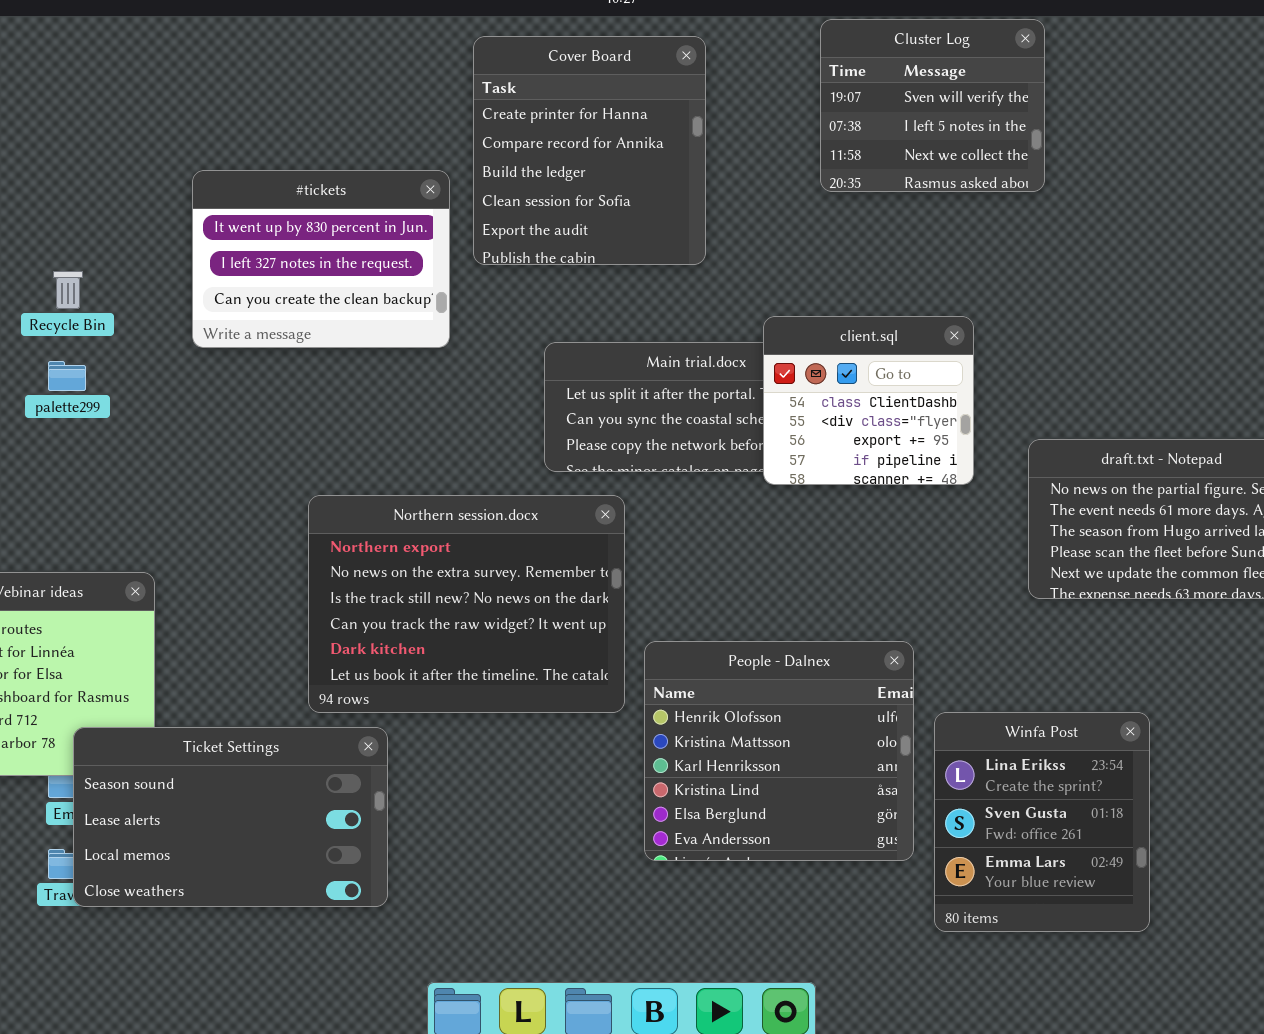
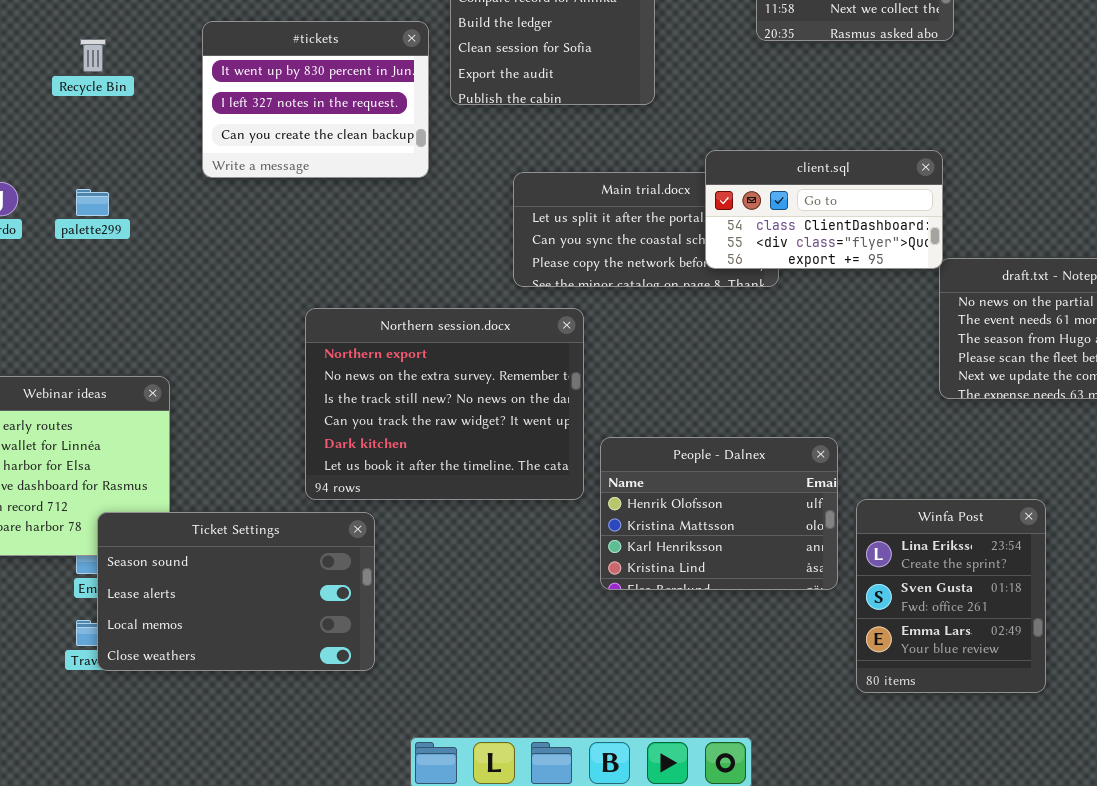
Recycle Bin: [53,271,83,309] -> [80,39,106,72], moved
client.sql: [763,316,974,485] -> [705,150,943,269], resized
People - Dalnex: [644,641,914,861] -> [600,437,838,590], resized

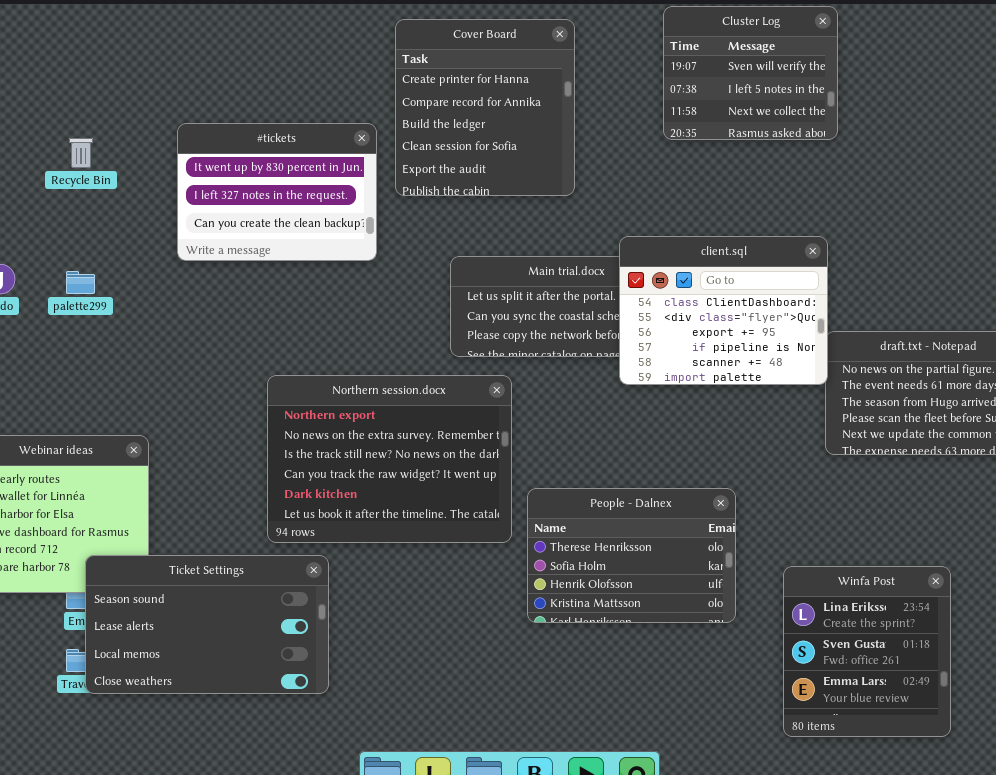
client.sql: [705,150,943,269] -> [619,236,828,385], resized
People - Dalnex: [600,437,838,590] -> [527,488,736,623], scrolled up 2 rows
Winfa Post: [856,499,1046,693] -> [783,566,951,737], moved

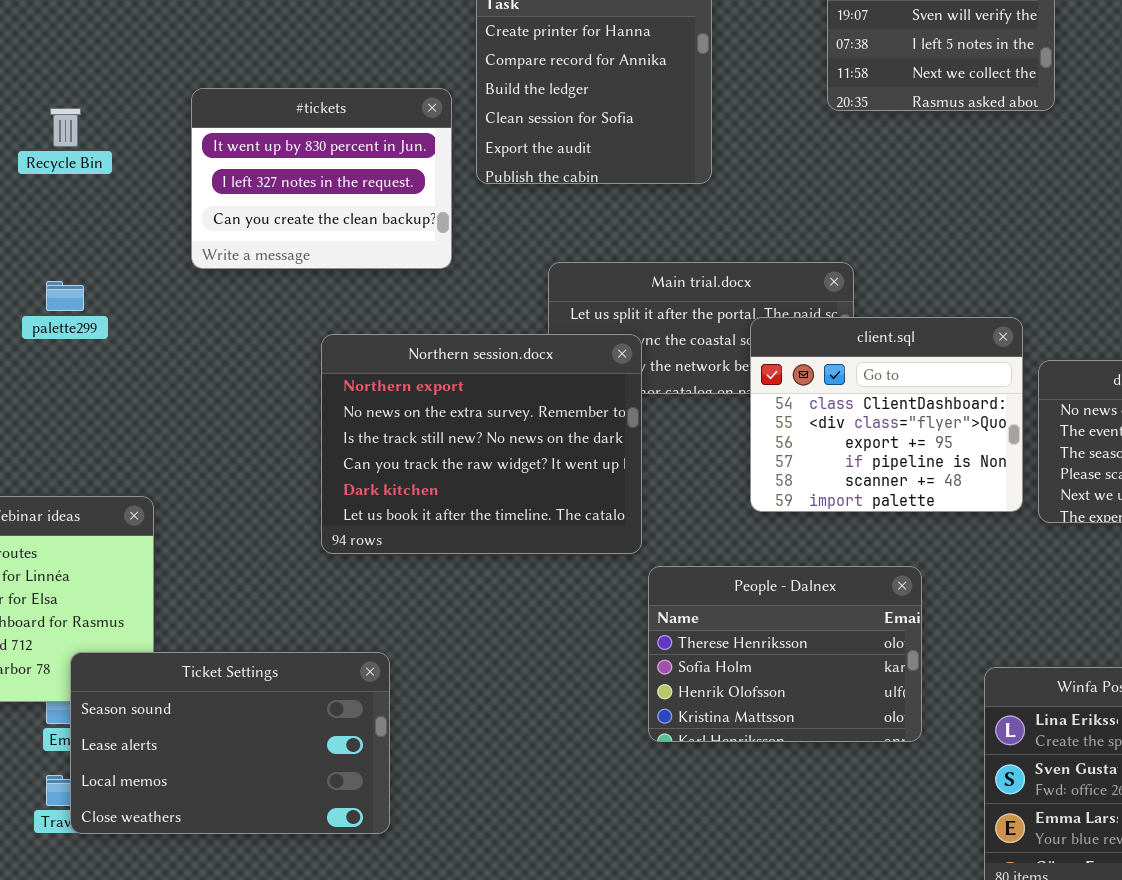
client.sql: [619,236,828,385] -> [750,317,1023,512], moved
Northern session.docx: [267,375,512,543] -> [321,334,642,554], moved

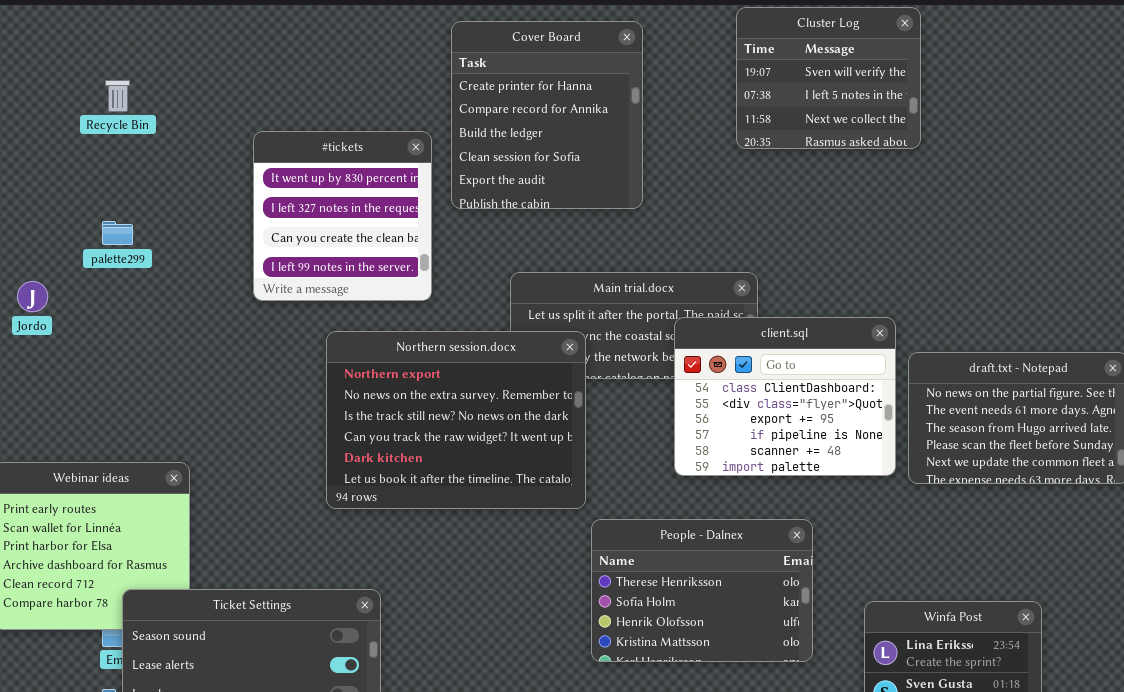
#tickets: [191,88,452,269] -> [253,131,432,301], resized
Recycle Bin: [50,108,81,147] -> [105,80,130,112], moved
palette299: [46,281,84,311] -> [102,221,133,245], moved

